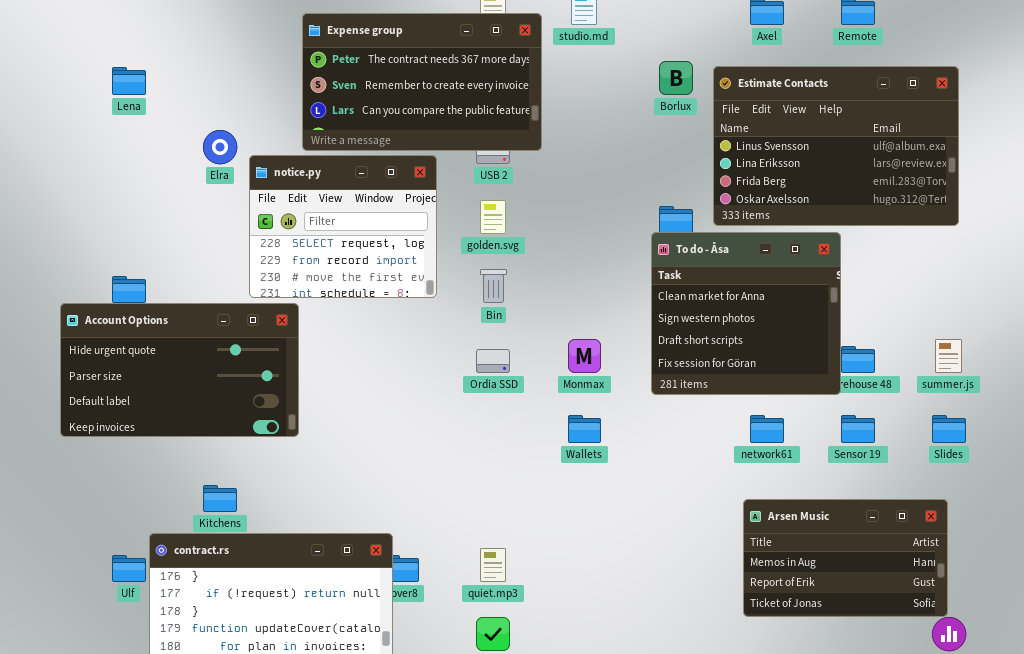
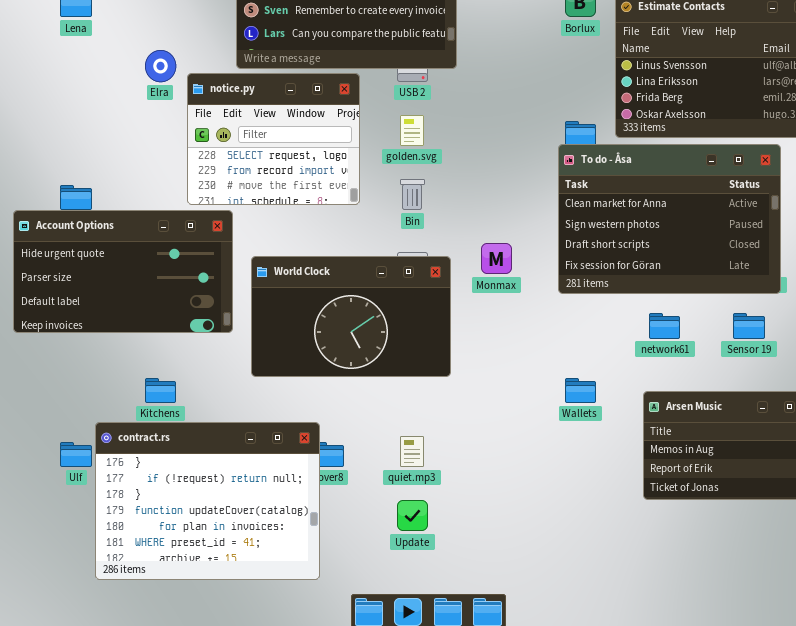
To do - Åsa: [651,232,841,395] -> [558,144,781,294], resized
World Clock: none -> [251,256,451,377], opened
Wallets: [568,415,601,443] -> [565,378,596,403], moved

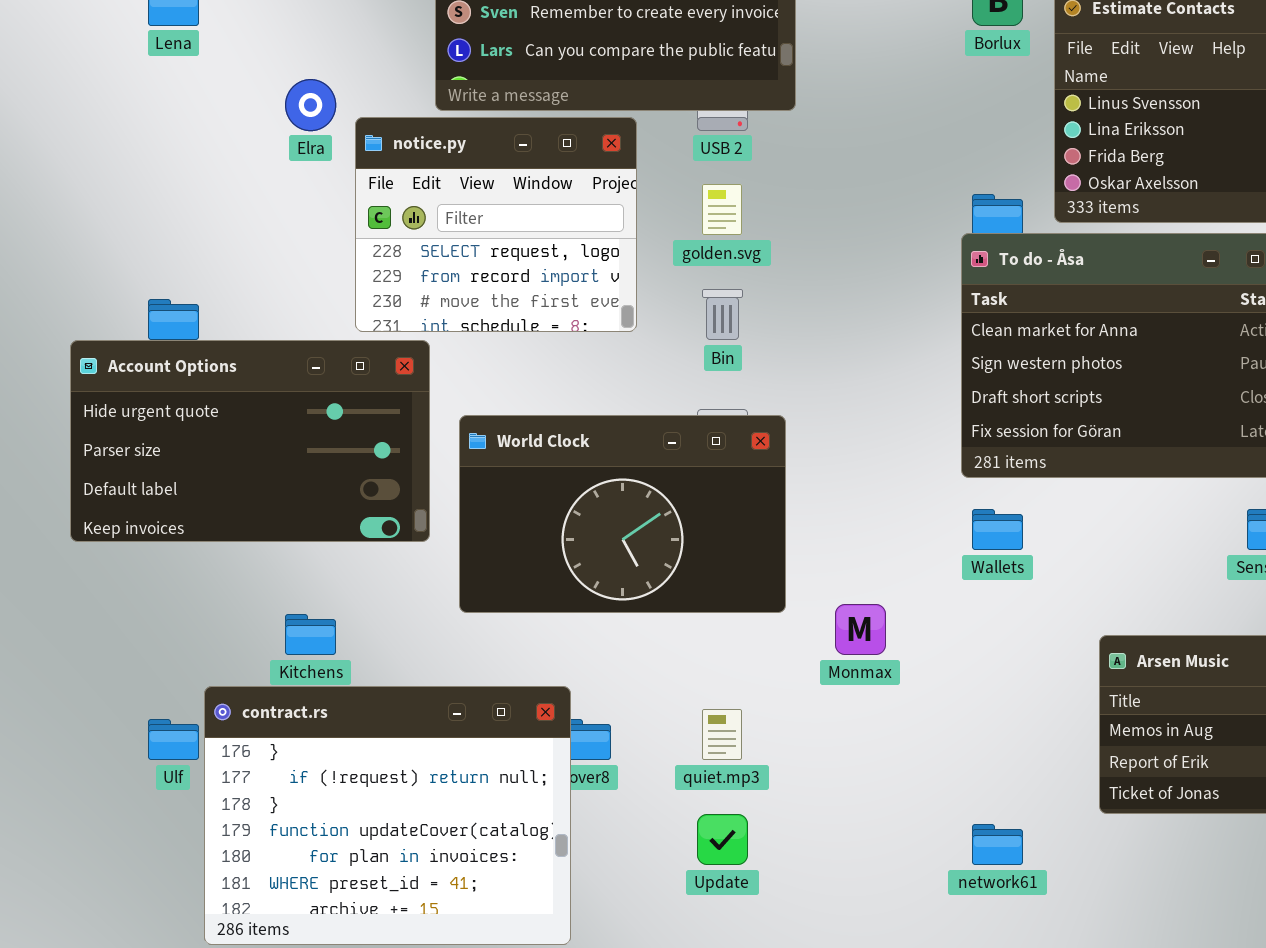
Monmax: [481,243,512,274] -> [835,604,886,655], moved
network61: [649,313,680,339] -> [972,824,1023,865], moved
Wallets: [565,378,596,403] -> [972,509,1023,550], moved

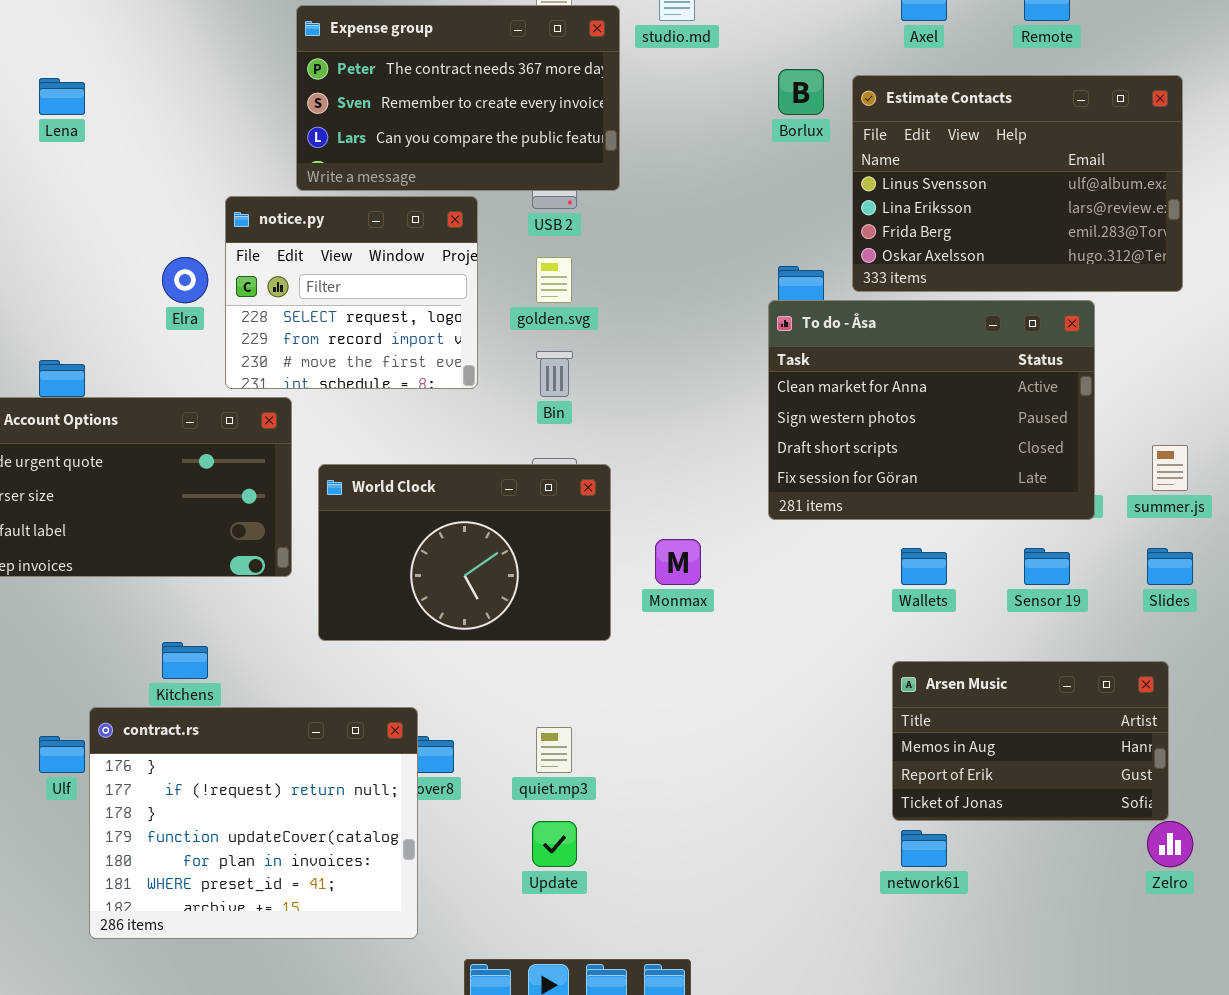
Elra: [285,79,336,131] -> [162,257,208,303], moved
Wallets: [972,509,1023,550] -> [901,548,947,585], moved
Monmax: [835,604,886,655] -> [655,539,701,585], moved
network61: [972,824,1023,865] -> [901,830,947,867], moved

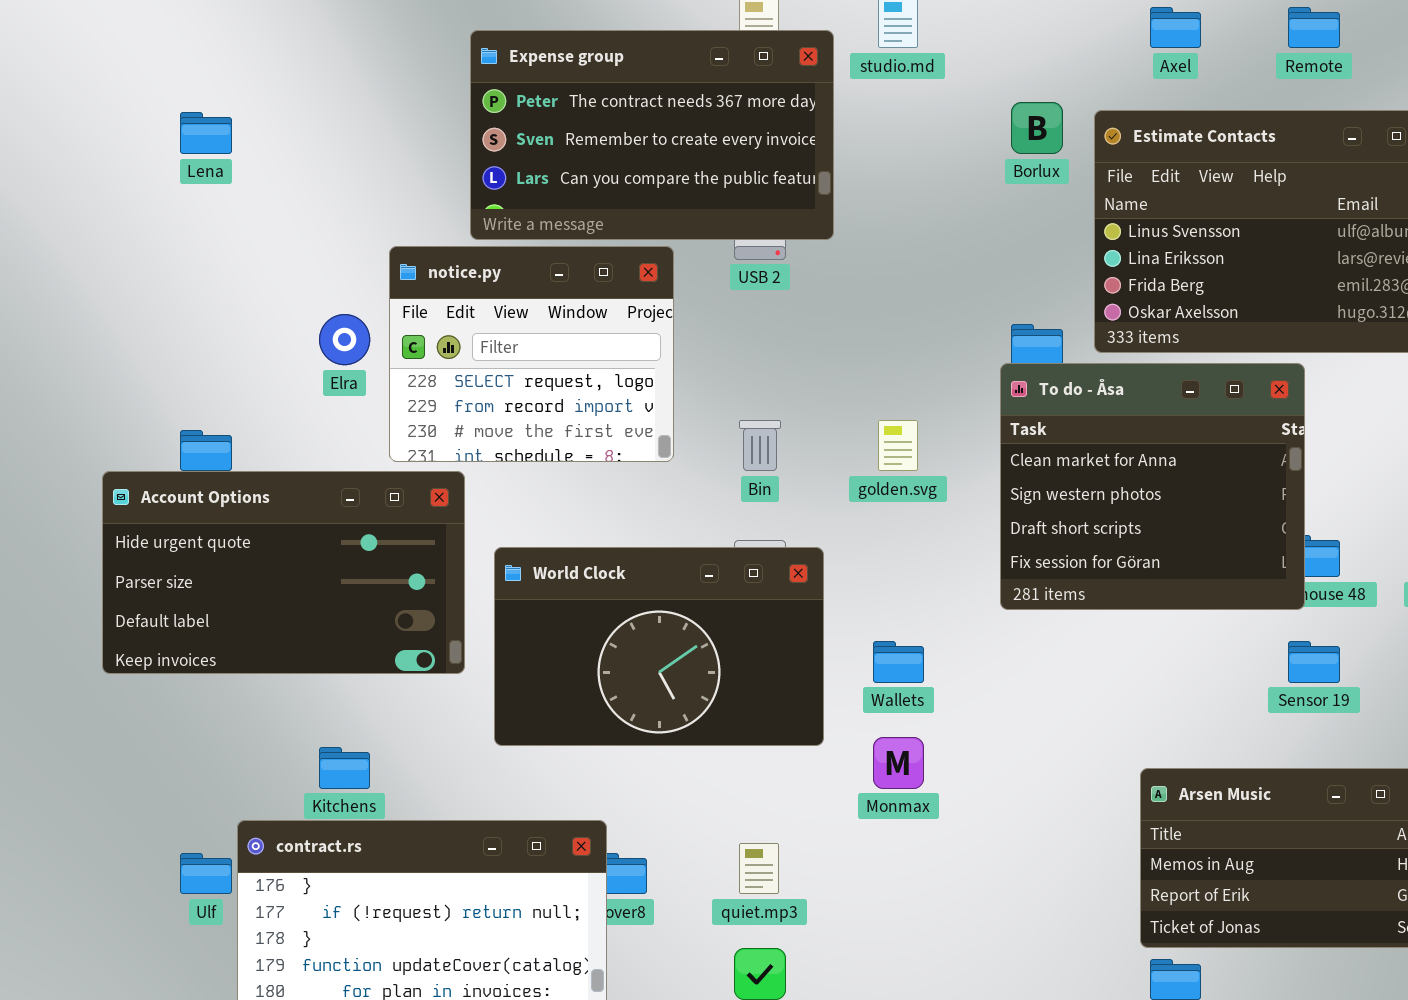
golden.svg: [536,257,572,303] -> [878,420,918,471], moved
To do - Åsa: [768,300,1095,520] -> [1000,363,1305,610], resized
Monmax: [655,539,701,585] -> [873,737,924,789], moved
Wallets: [901,548,947,585] -> [873,641,924,683], moved

